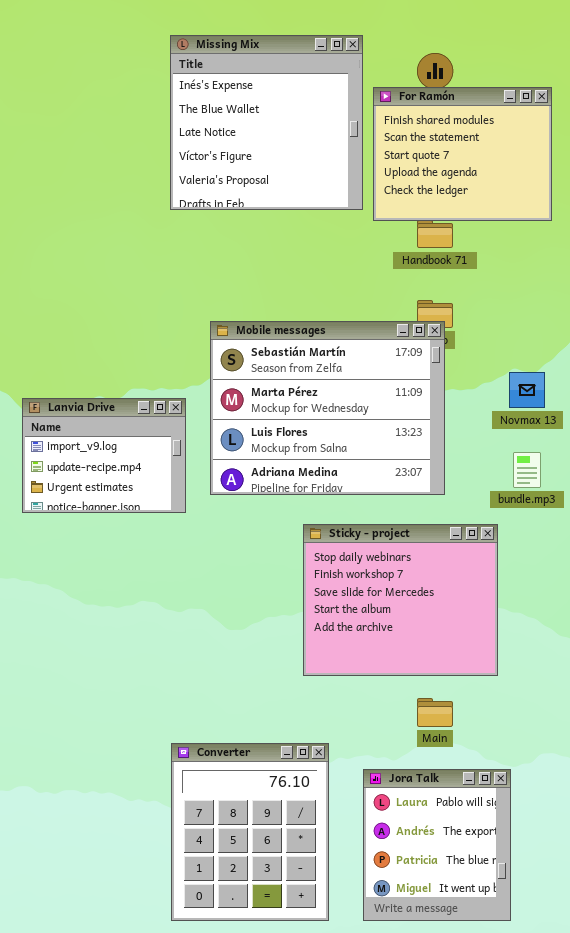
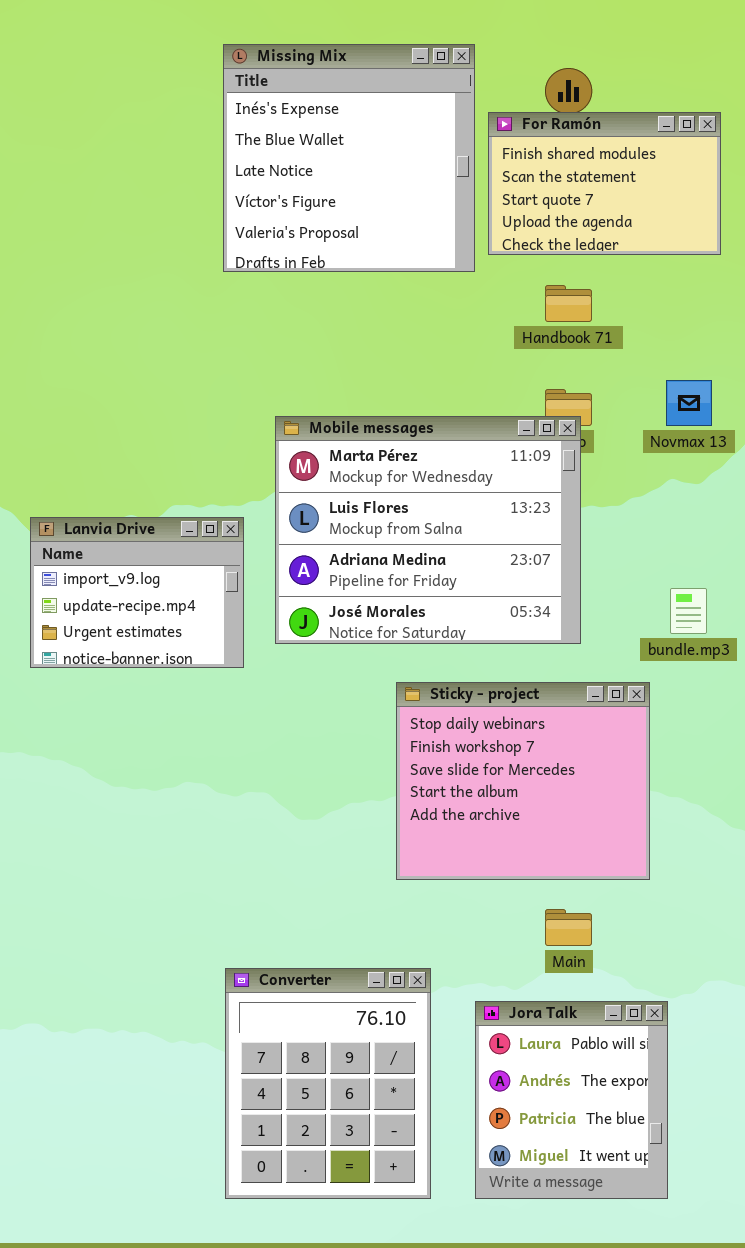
For Ramón: [373,87,552,221] -> [488,112,721,255], resized
Mobile messages: [210,321,445,495] -> [275,416,581,644], scrolled down 1 row
Novmax 13: [509,372,545,408] -> [666,380,712,426], moved

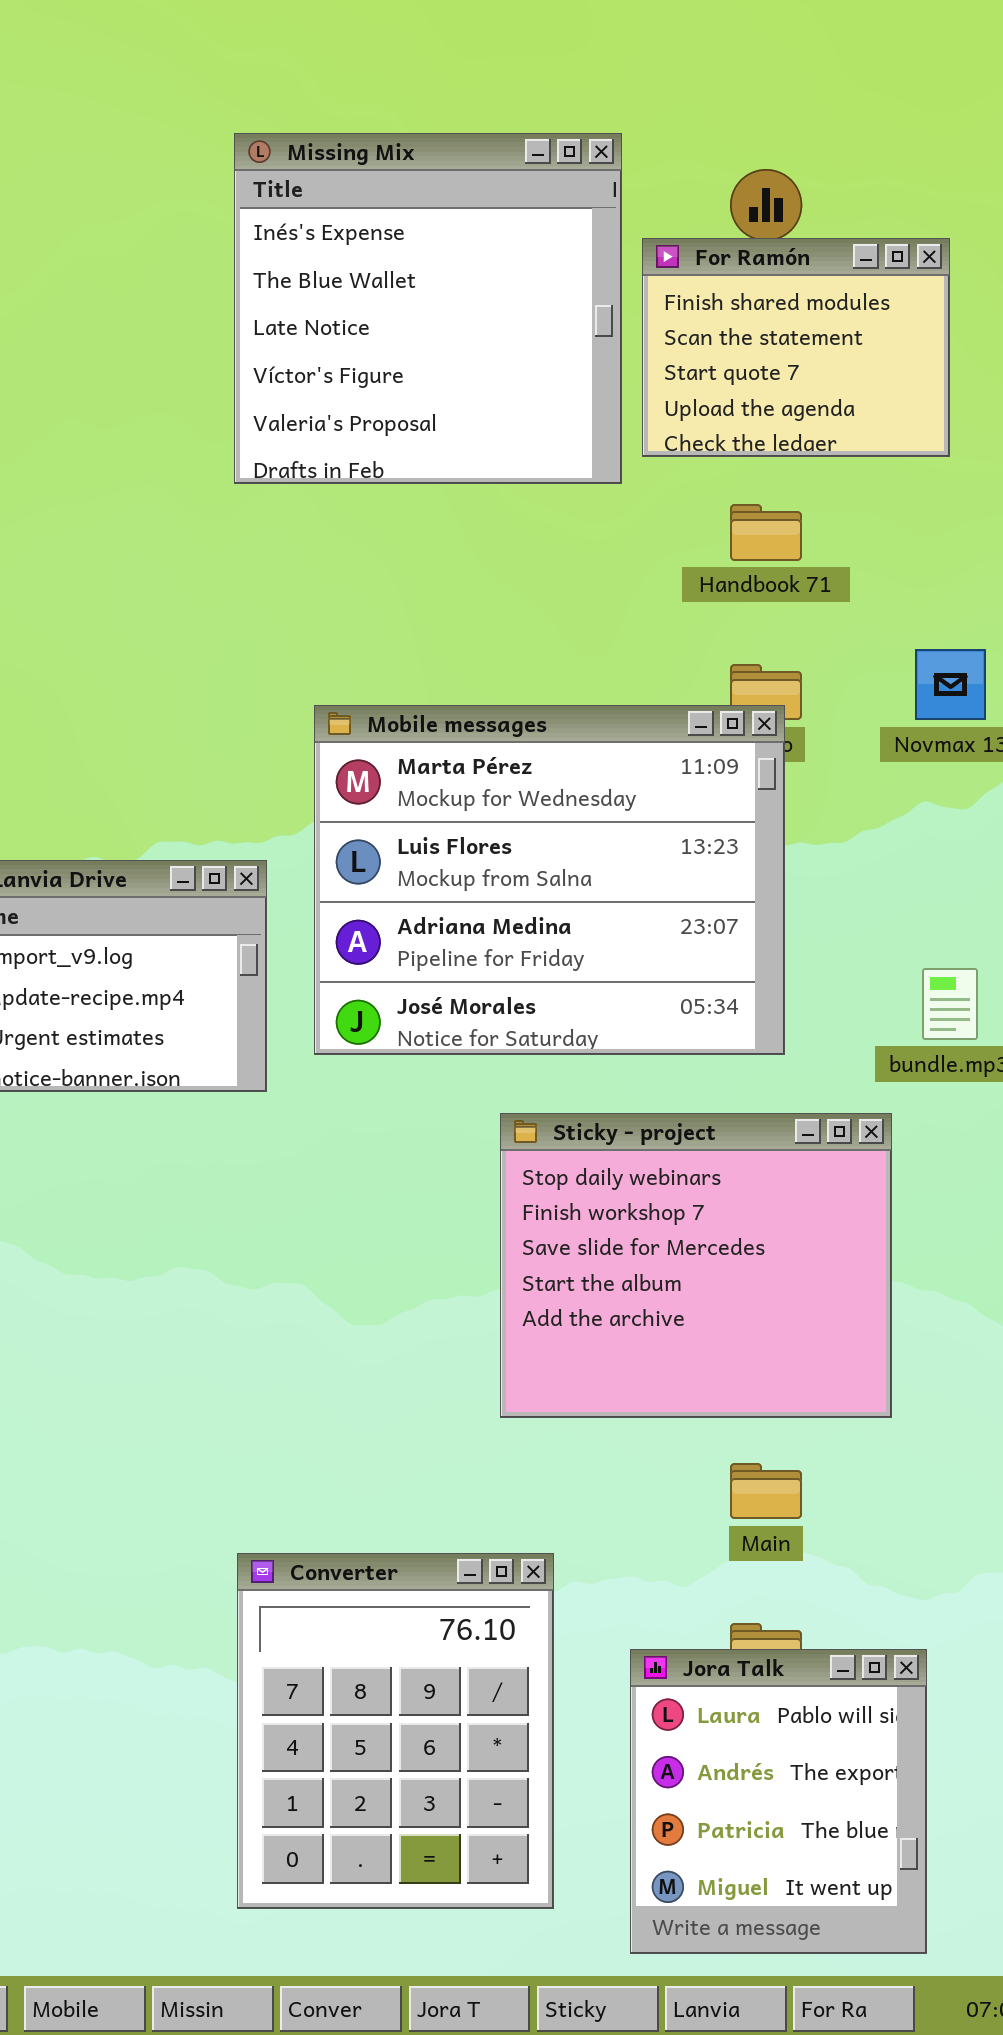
For Ramón: [488,112,721,255] -> [642,238,950,457], resized
Jora Talk: [475,1001,668,1199] -> [630,1649,927,1954], moved

